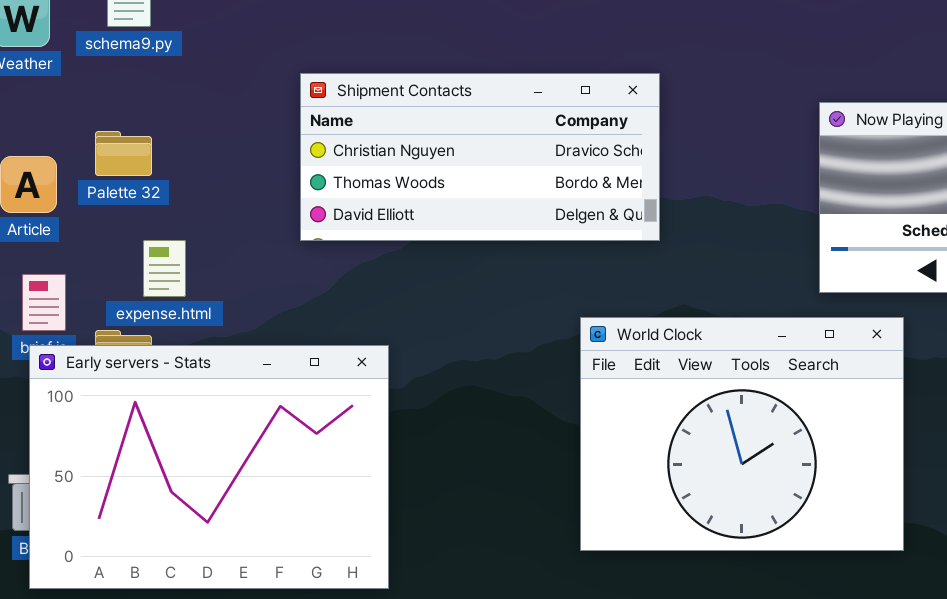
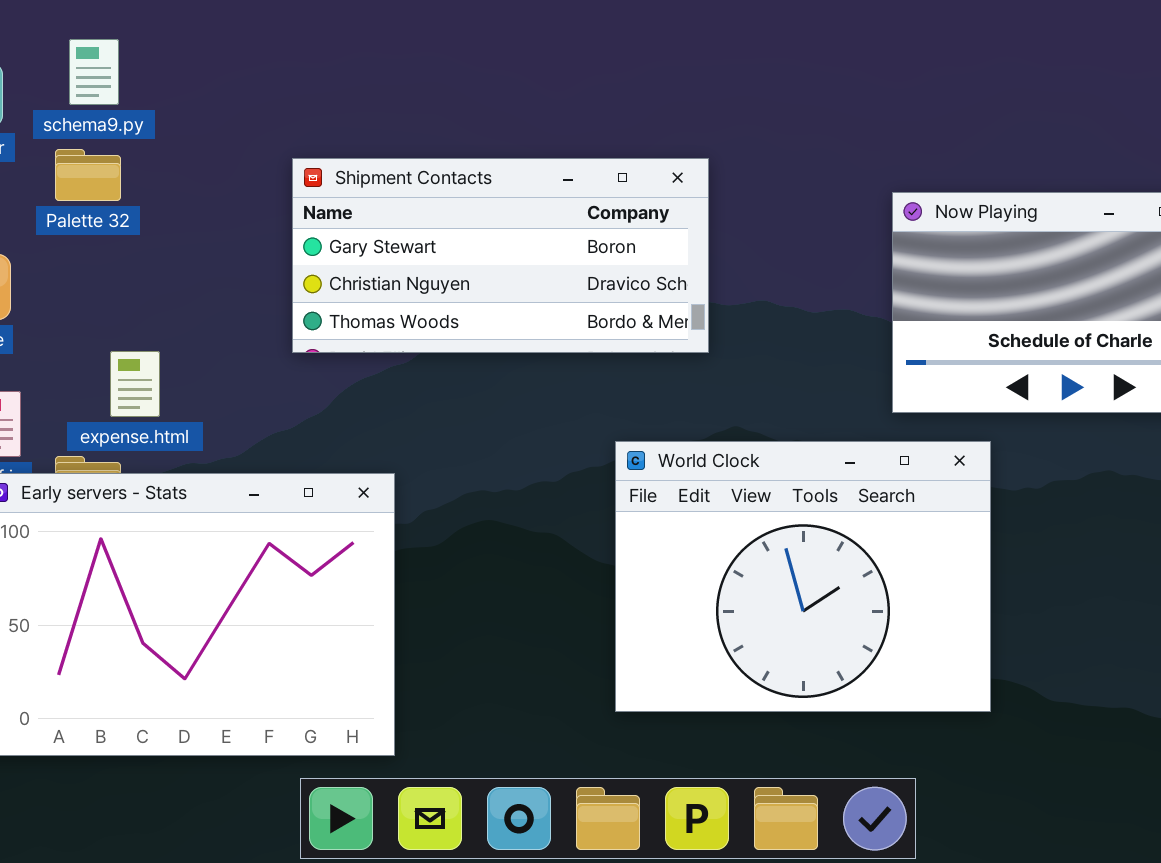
Shipment Contacts: [300,73,660,241] -> [292,158,709,353], scrolled up 1 row
Palette 32: [95,131,152,176] -> [55,149,121,201], moved

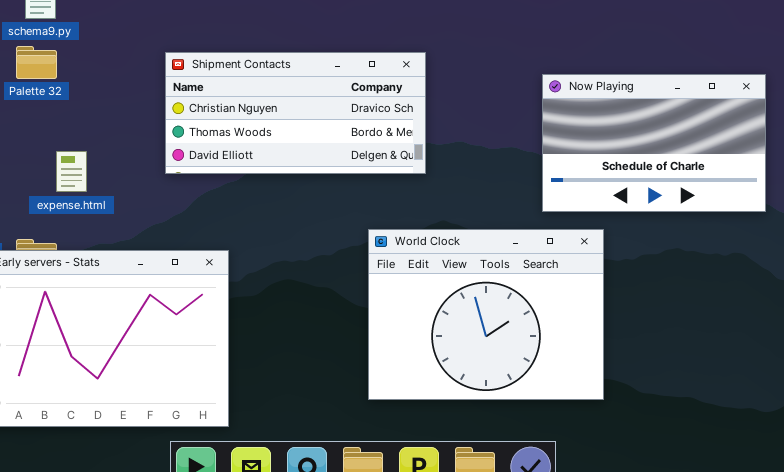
Shipment Contacts: [292,158,709,353] -> [165,52,426,174], scrolled down 1 row
expense.html: [110,351,160,417] -> [56,151,87,192], moved

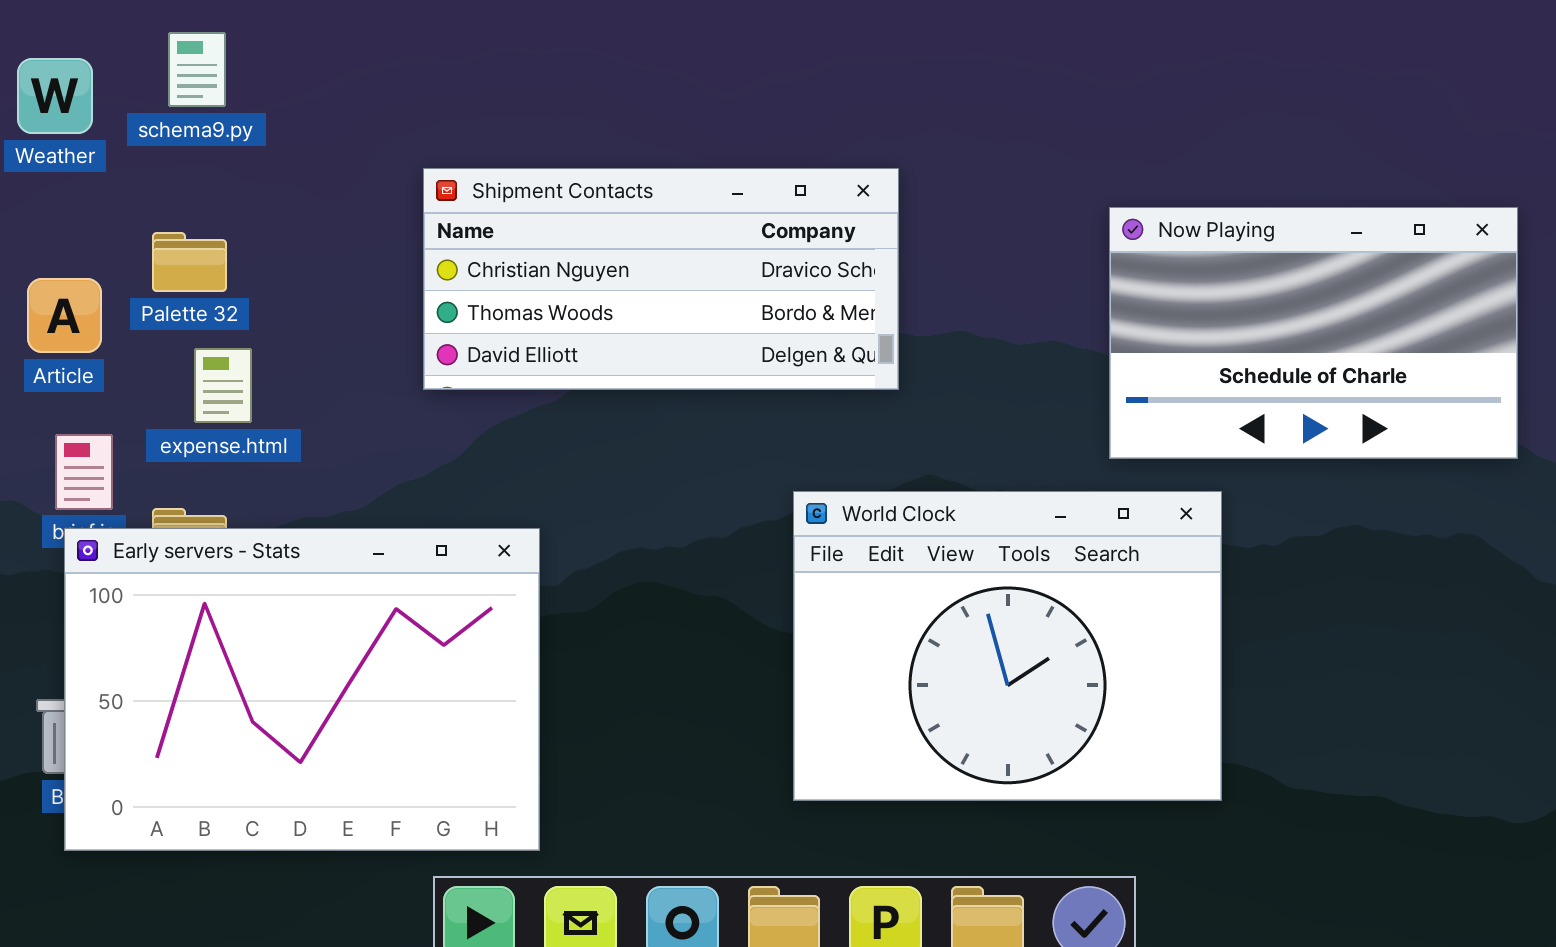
Palette 32: [16,46,57,79] -> [152,232,227,292], moved
expense.html: [56,151,87,192] -> [194,348,252,423], moved

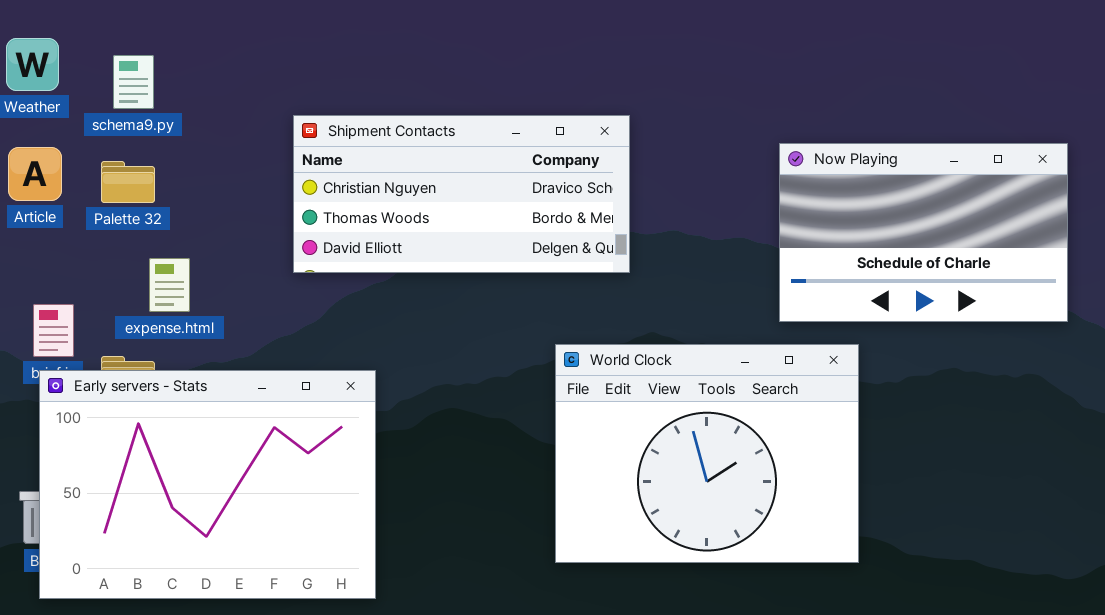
schema9.py: [168,32,226,107] -> [113,55,154,109], moved
Article: [27,278,102,353] -> [8,147,62,201], moved
expense.html: [194,348,252,423] -> [149,258,190,312], moved

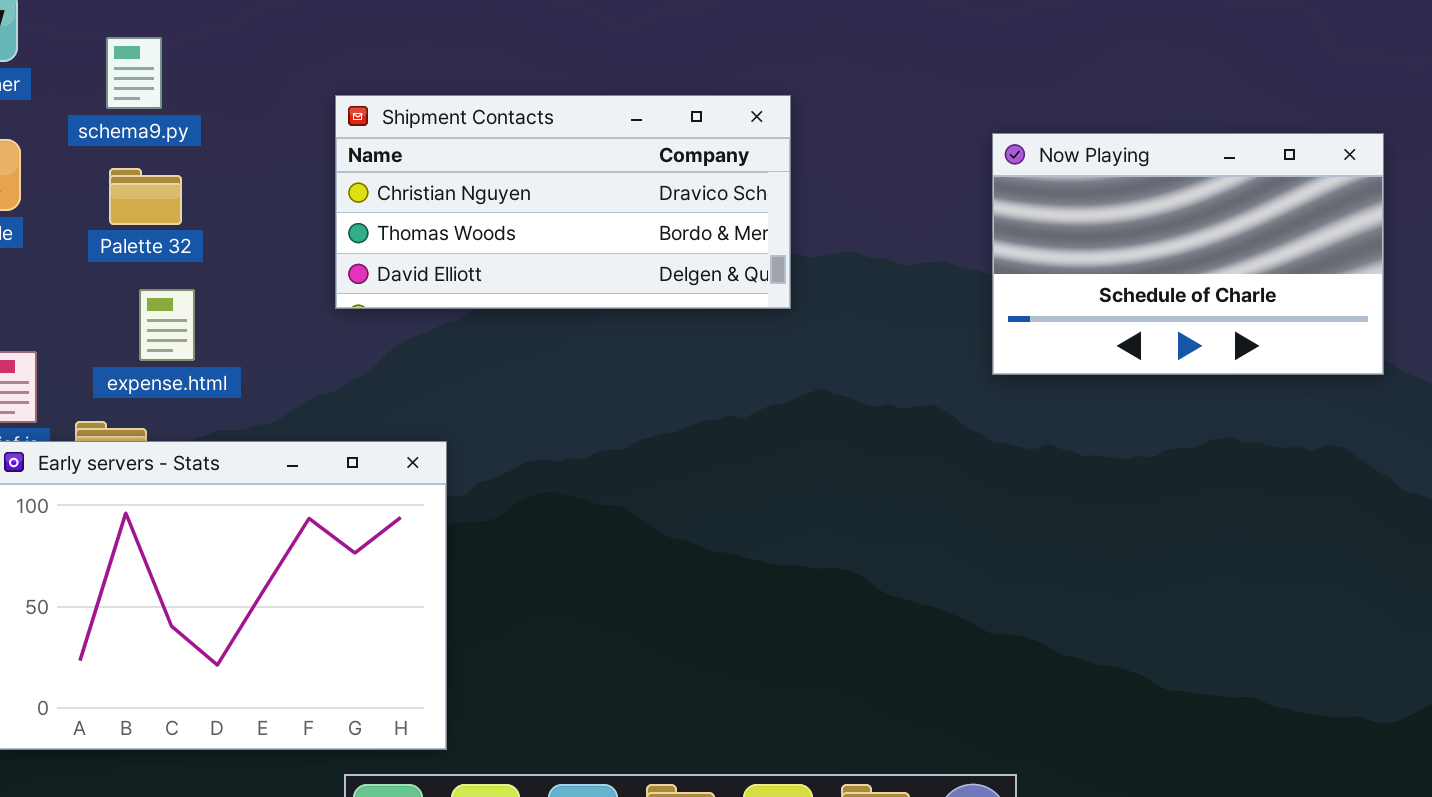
schema9.py: [113,55,154,109] -> [106,37,162,109], moved
Palette 32: [101,161,155,203] -> [109,168,182,225], moved
World Clock: [555,344,859,563] -> none, closed

